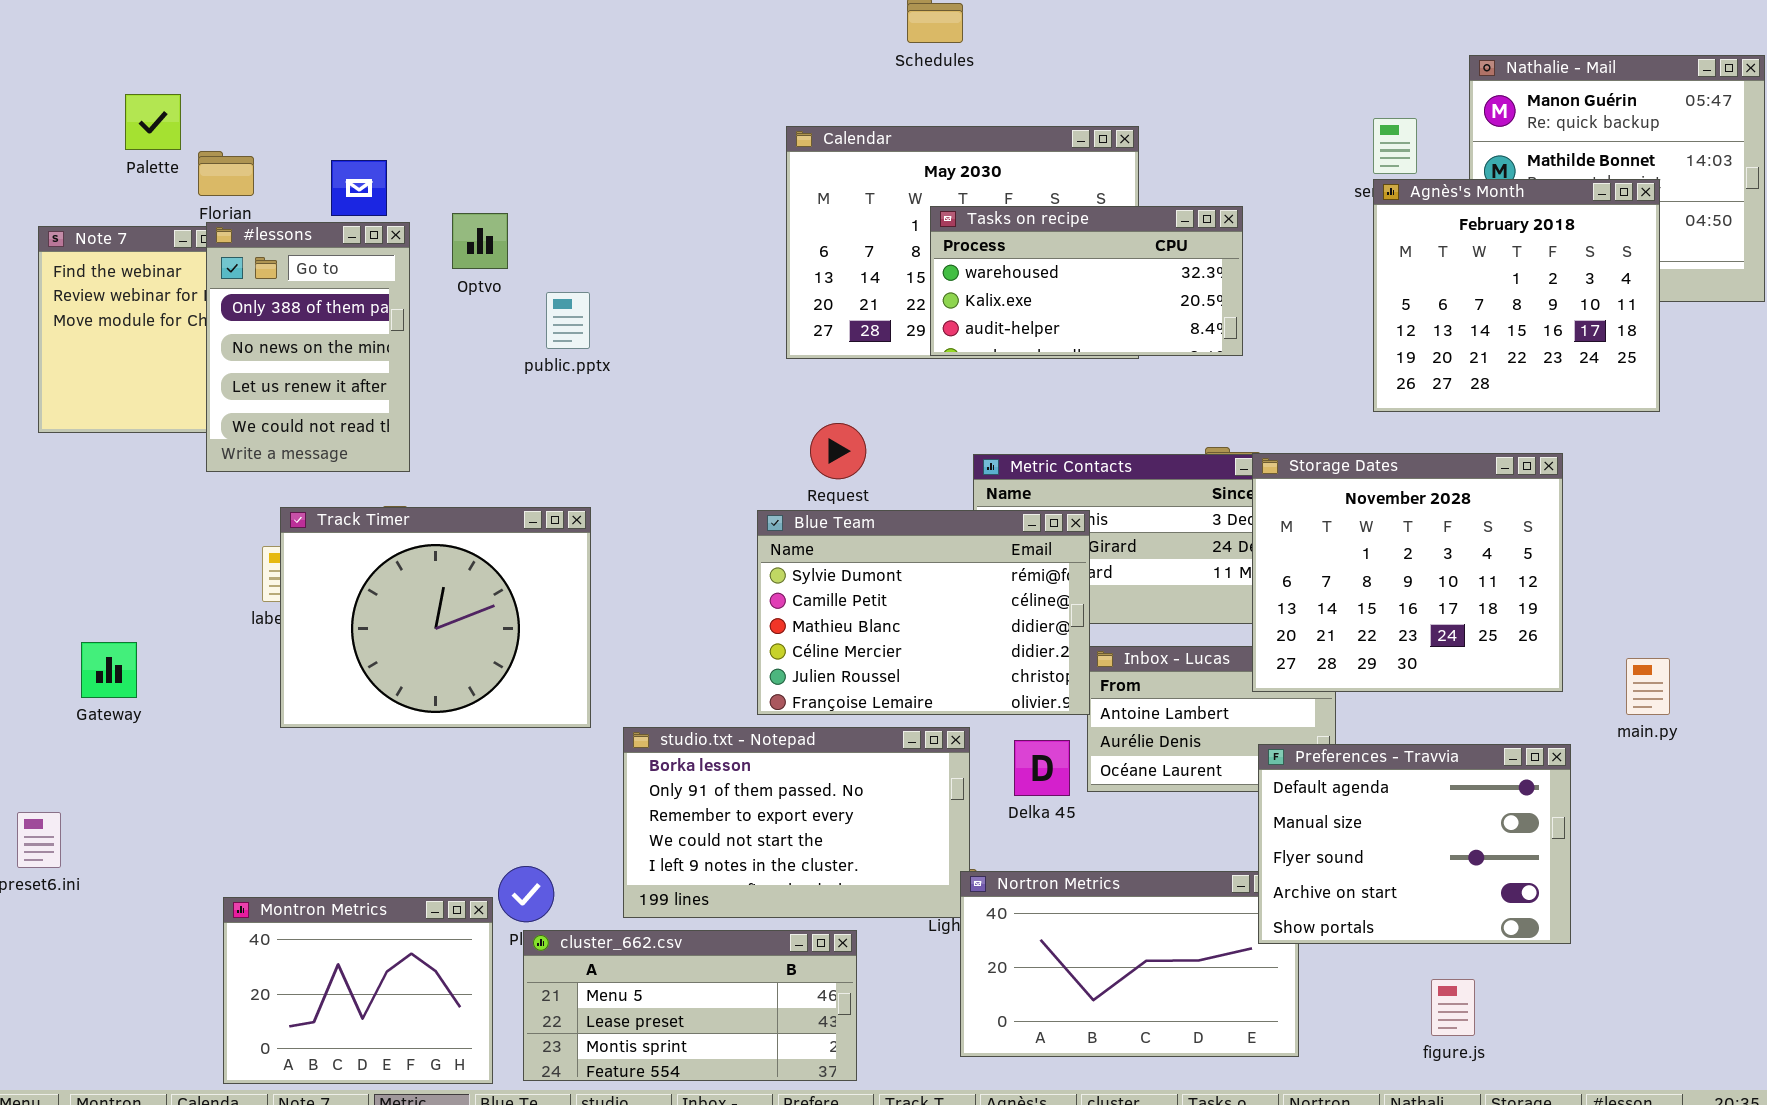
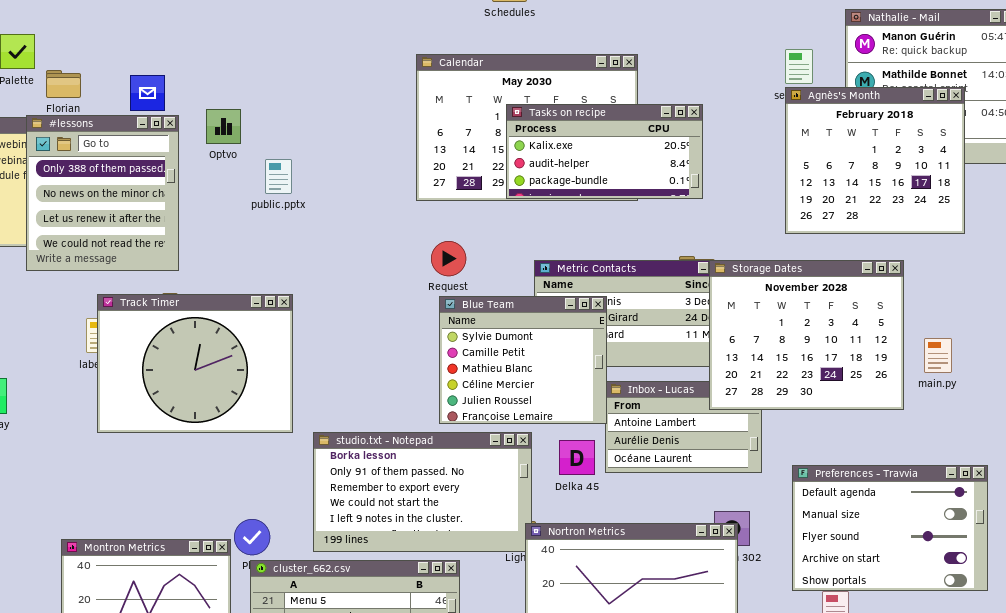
Tasks on recipe: [930,206,1243,356] -> [506,104,703,199], scrolled down 1 row
#lessons: [206,222,410,472] -> [26,115,179,271], resized
Blue Team: [757,510,1090,715] -> [439,296,607,424], resized
main.py: [1626,658,1670,715] -> [924,338,952,373], moved
Preferences - Travvia: [1258,744,1571,944] -> [792,465,988,591], moved

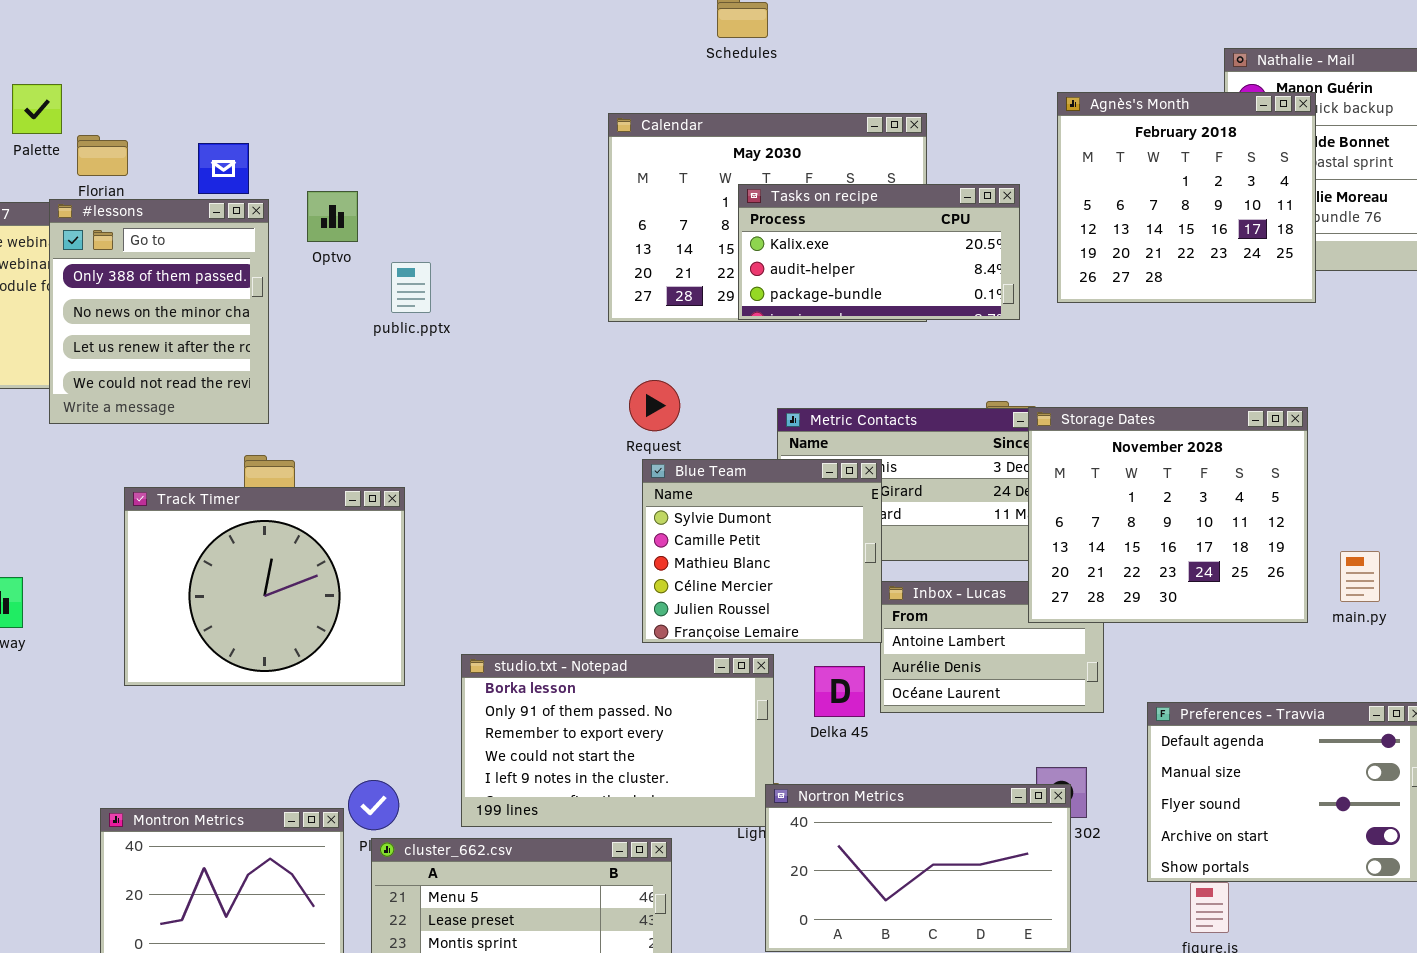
Agnès's Month: [785,87,965,234] -> [1057,92,1316,303], moved
Track Timer: [97,294,293,433] -> [124,487,405,686], moved
main.py: [924,338,952,373] -> [1340,551,1380,602], moved

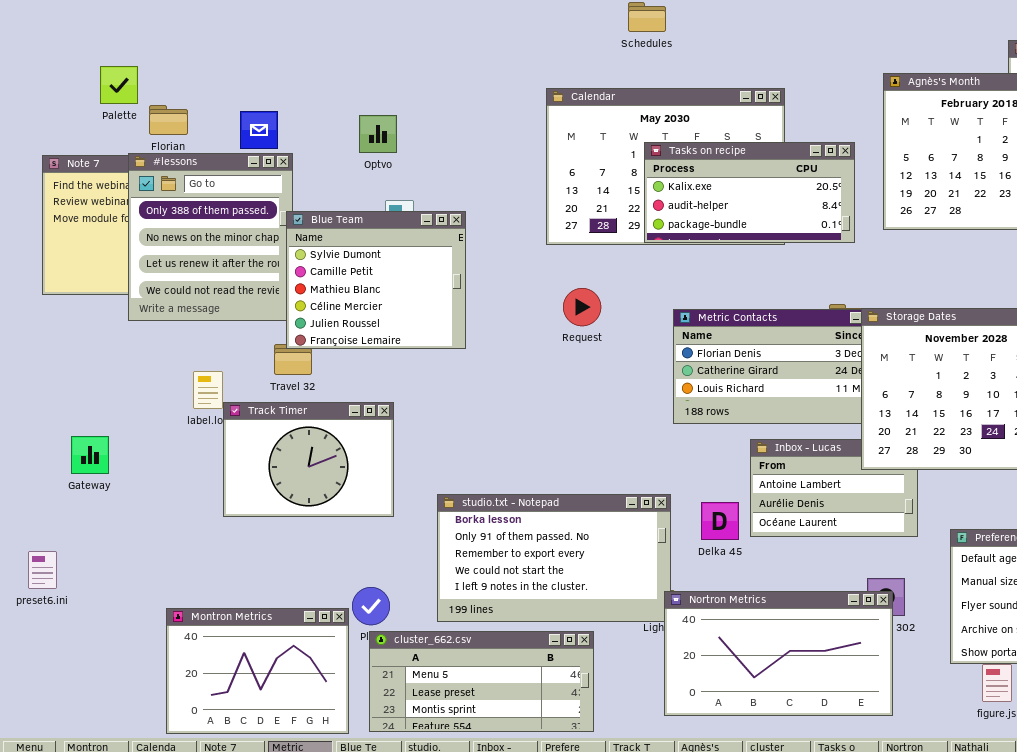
Optvo: [307,191,358,242] -> [359,115,397,153], moved
Blue Team: [642,459,882,643] -> [286,211,466,349], moved
Track Timer: [124,487,405,686] -> [223,402,394,517], resized

